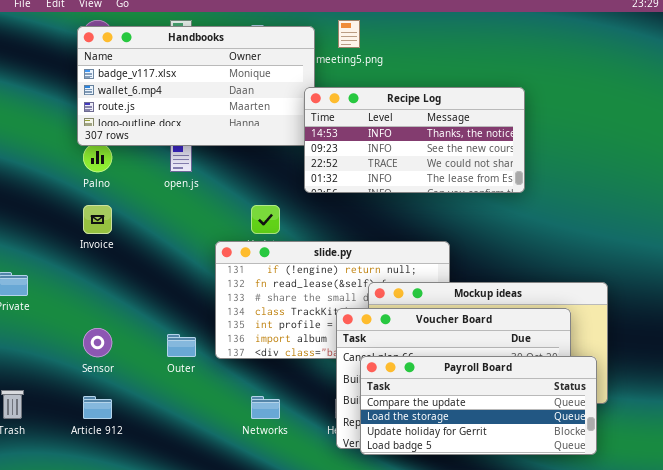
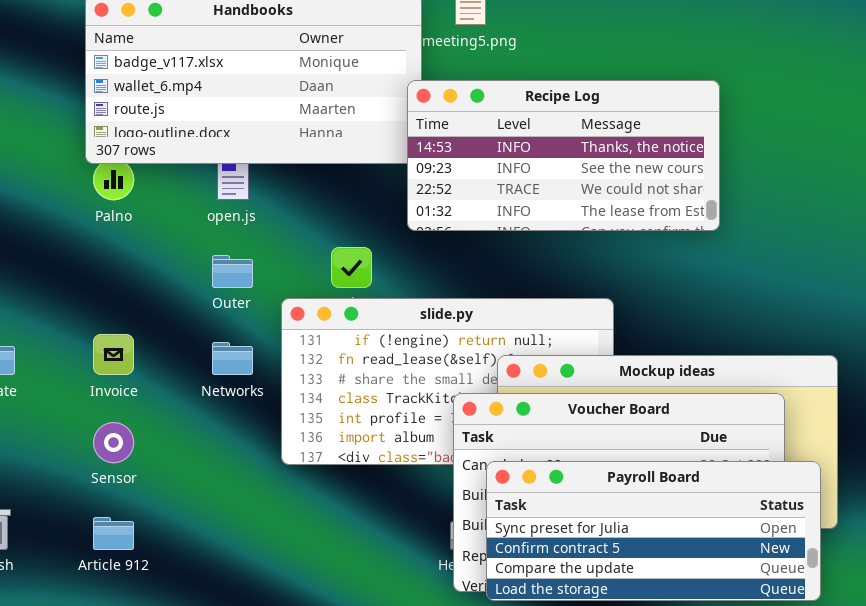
Invoice: [83,205,112,234] -> [93,334,134,375], moved
Outer: [167,334,196,357] -> [212,255,253,288], moved
Payroll Board: [360,356,597,455] -> [486,461,821,601], scrolled up 2 rows
Networks: [251,396,280,419] -> [212,342,253,375], moved

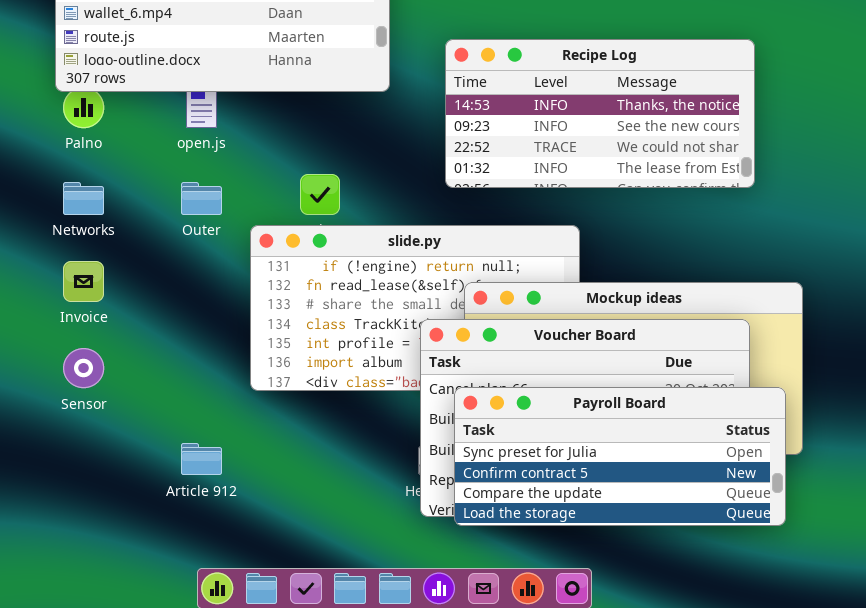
Recipe Log: [407,80,720,231] -> [445,39,755,188], moved
Networks: [212,342,253,375] -> [63,182,104,215], moved
Article 912: [93,517,134,550] -> [181,443,222,475], moved

